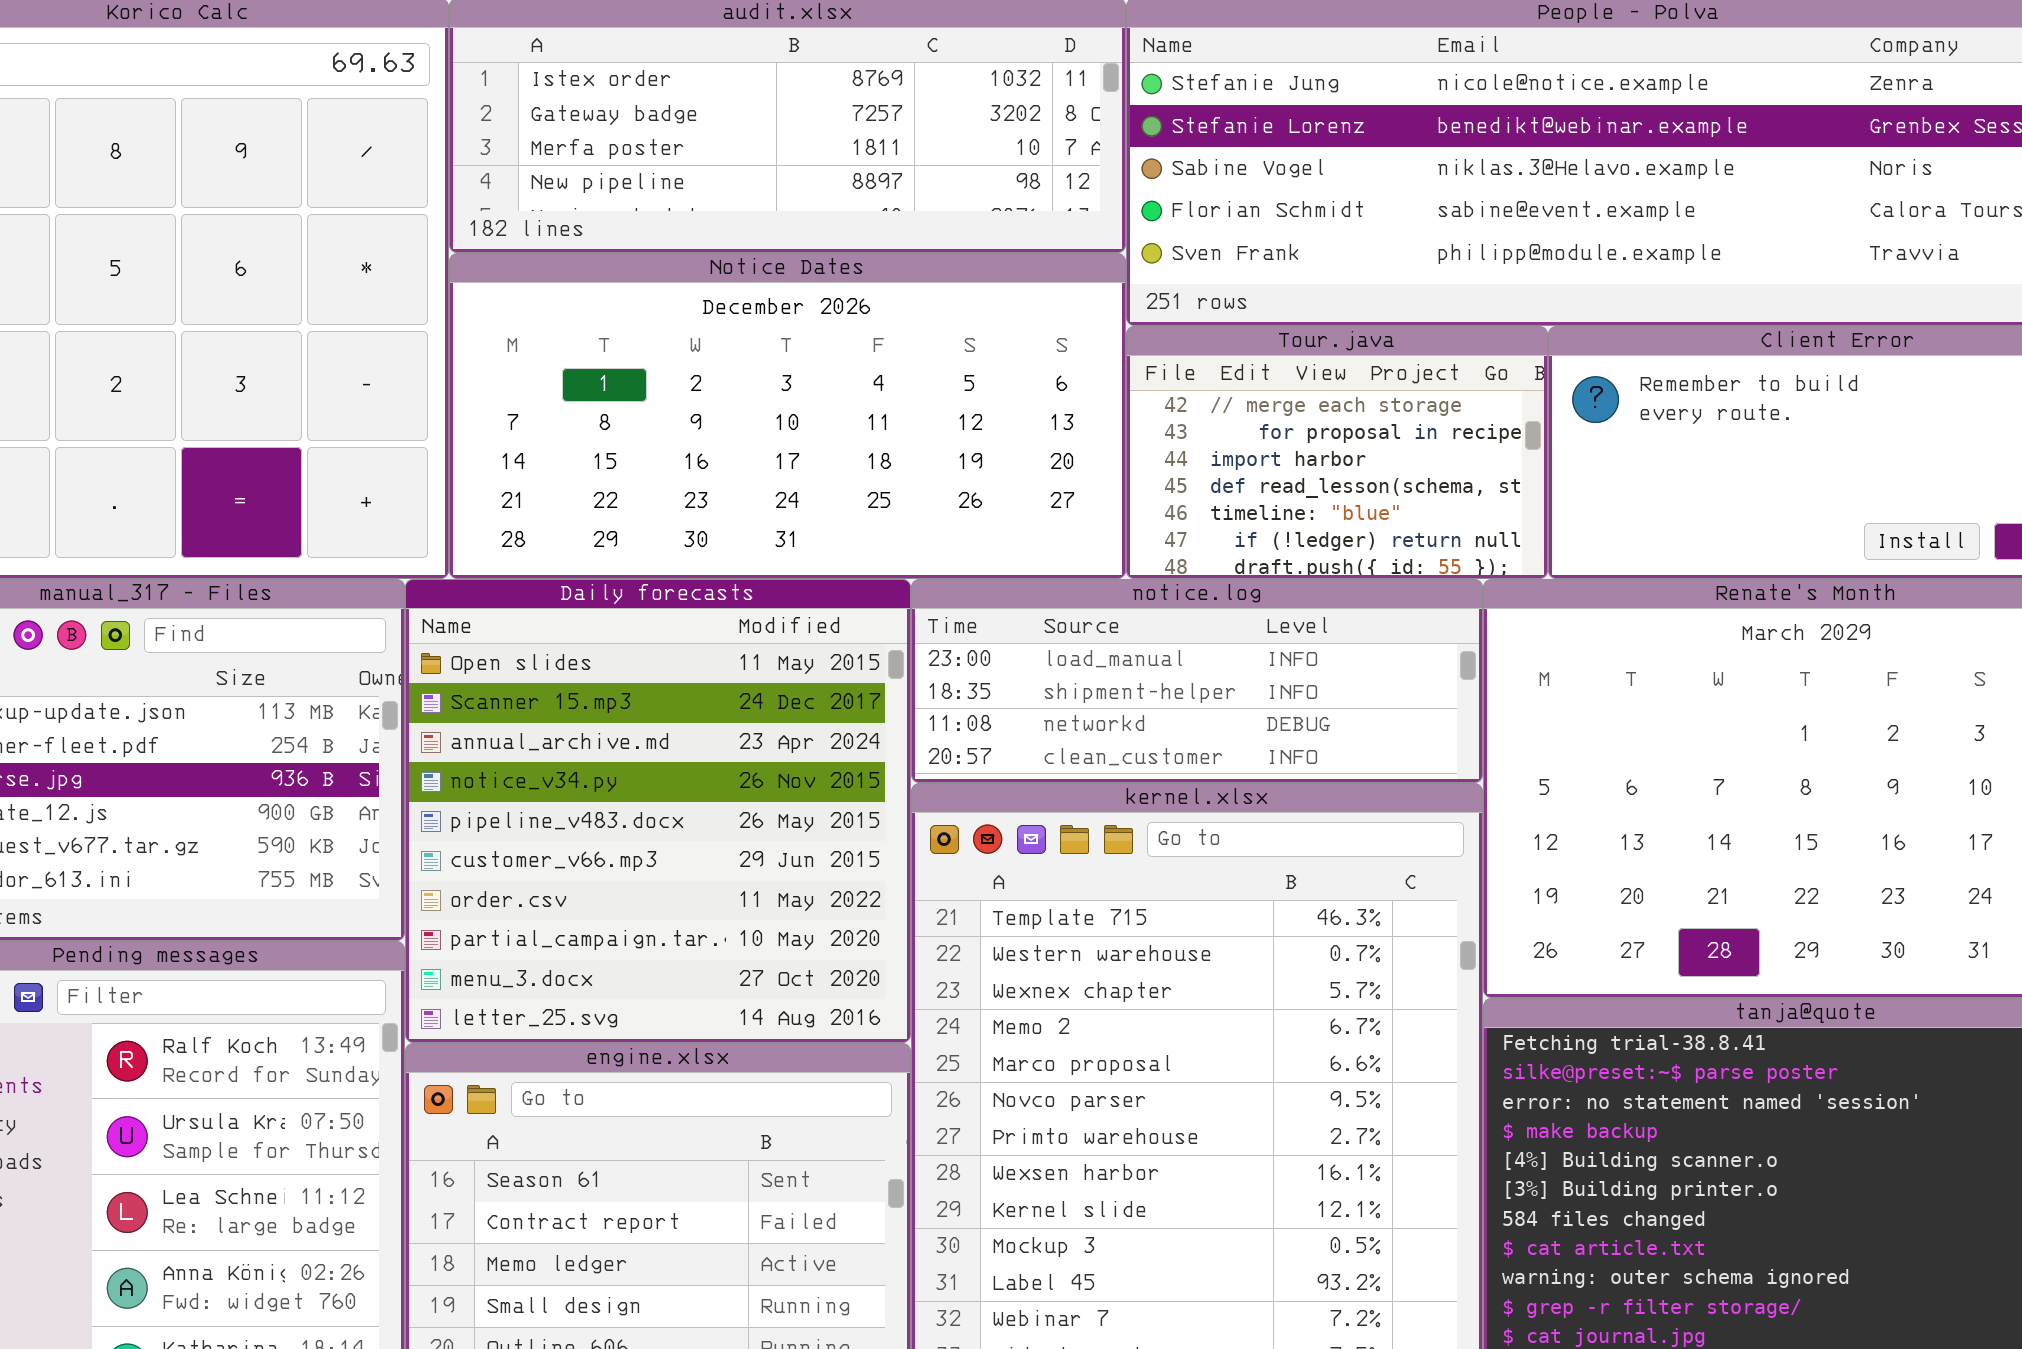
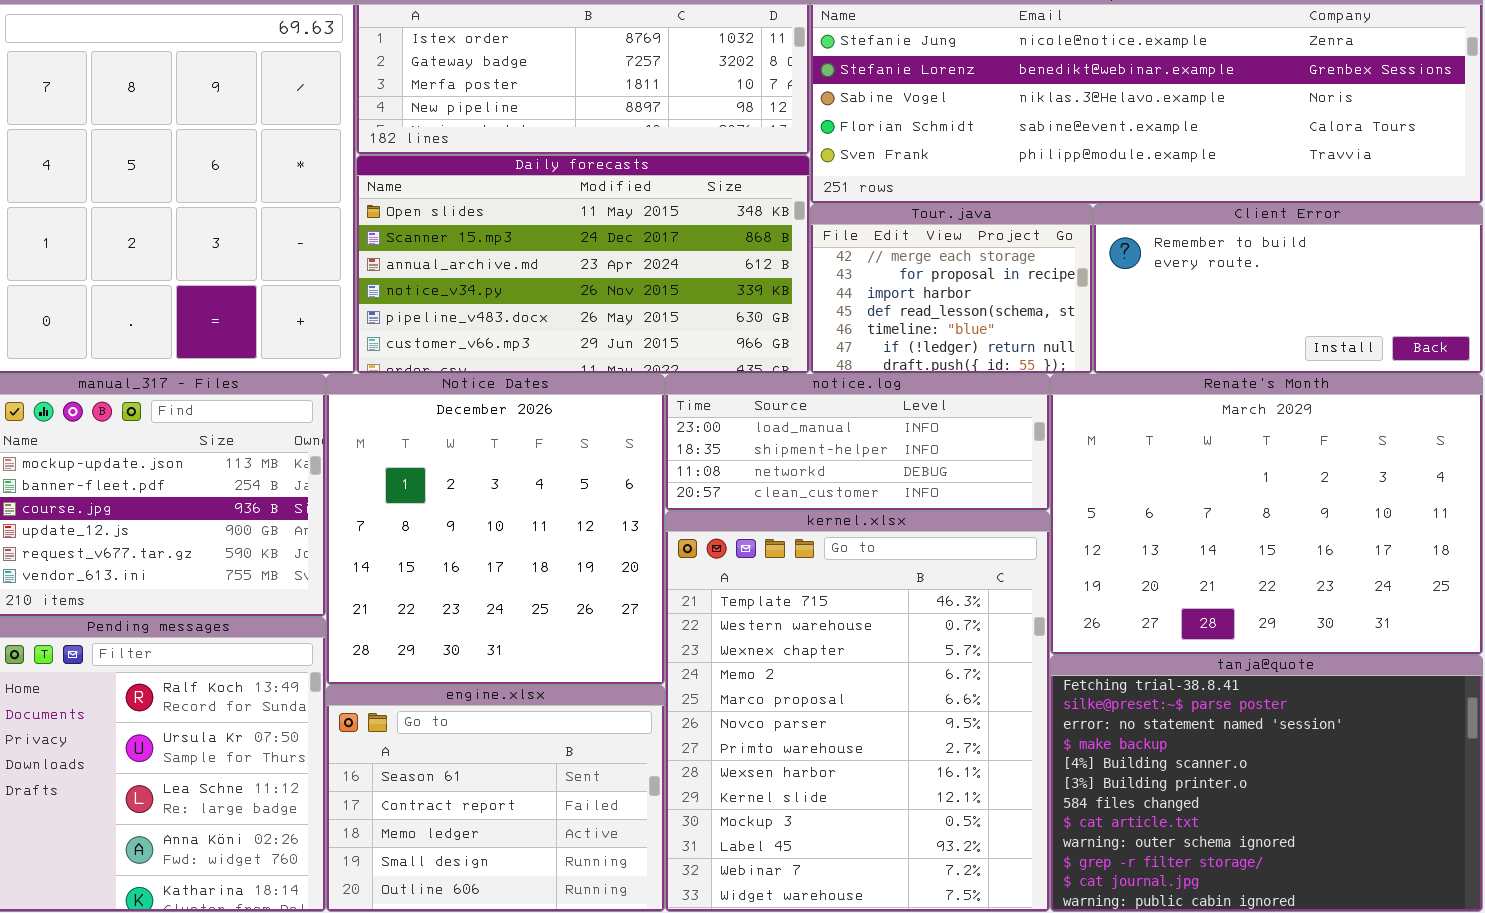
Notice Dates: [449,253,1126,579] -> [326,374,665,685], moved, resized
Daily forecasts: [405,579,911,1043] -> [356,155,810,374], moved, resized

